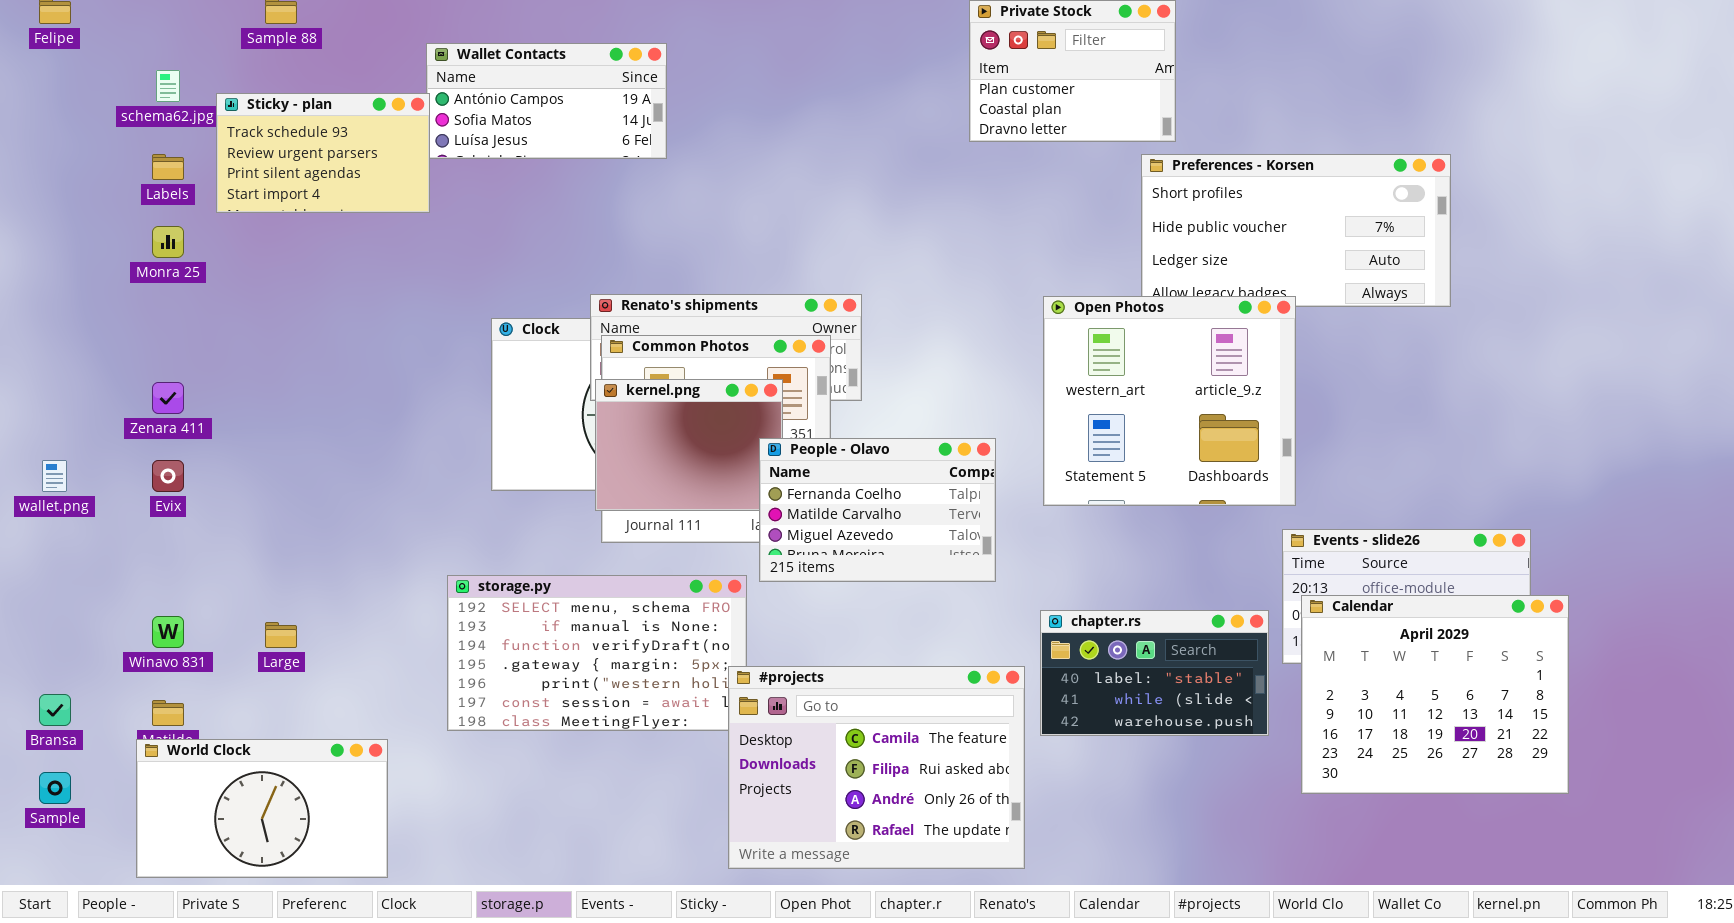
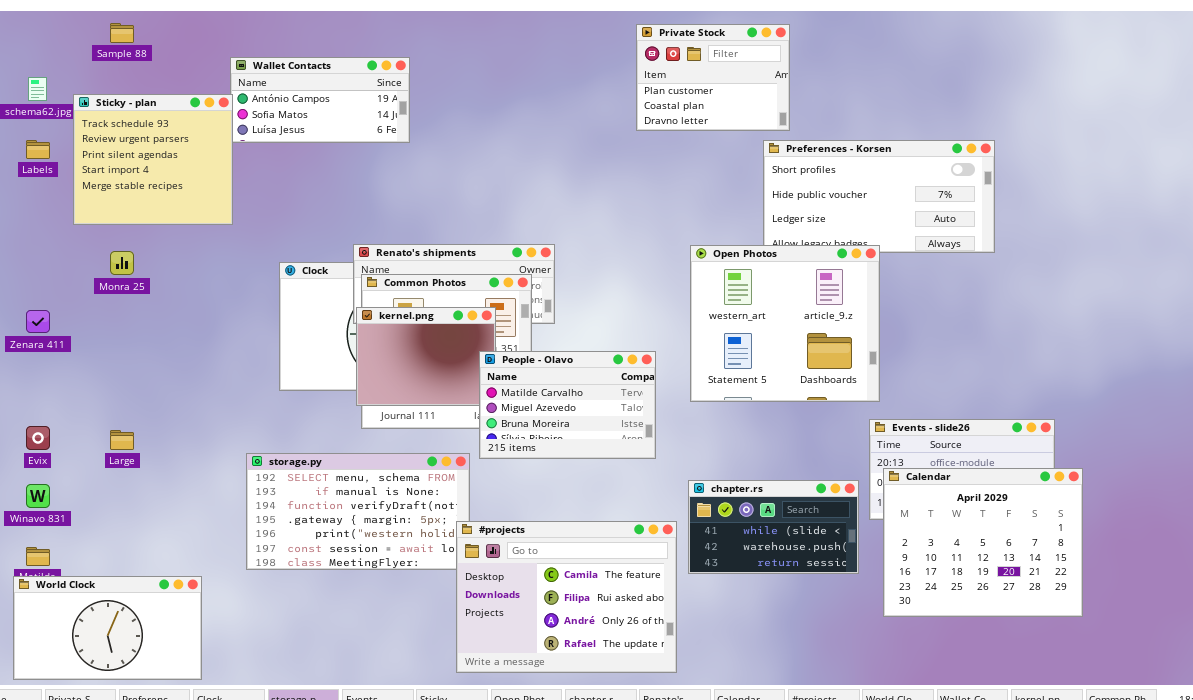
Sticky - plan: [216,93,430,213] -> [73,94,233,225], resized
Monra 25: [152,226,184,258] -> [110,251,134,275], moved
People - Olavo: [759,438,996,582] -> [479,351,656,459], scrolled down 1 row
Evix: [152,460,184,492] -> [26,426,50,450], moved
chapter.rs: [1040,610,1269,736] -> [688,480,859,574], scrolled down 1 row
Large: [265,622,297,648] -> [110,430,134,450], moved

